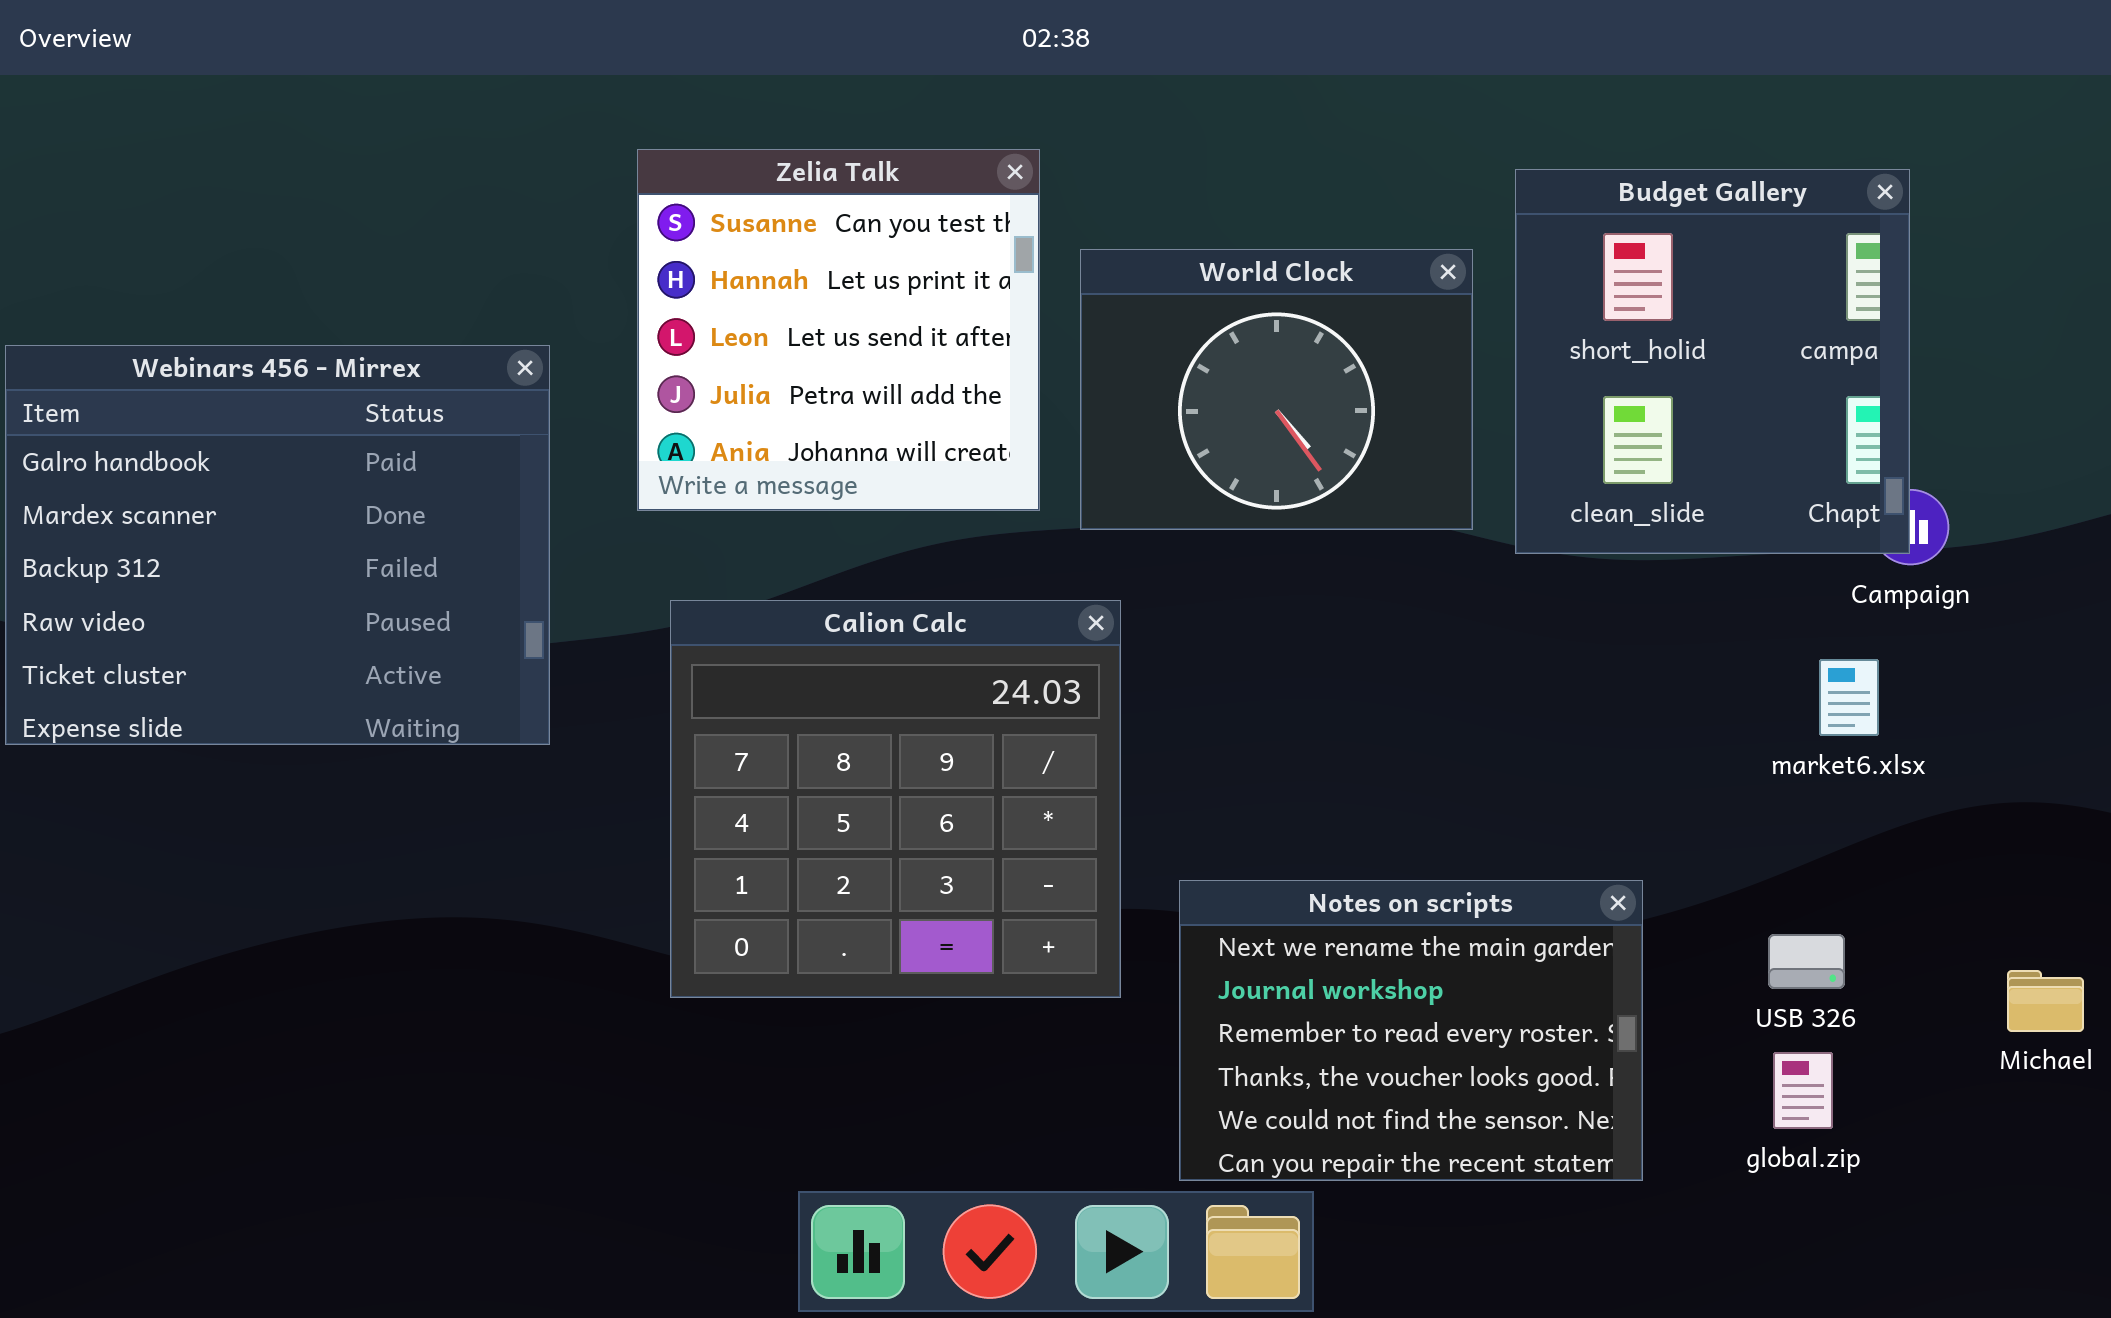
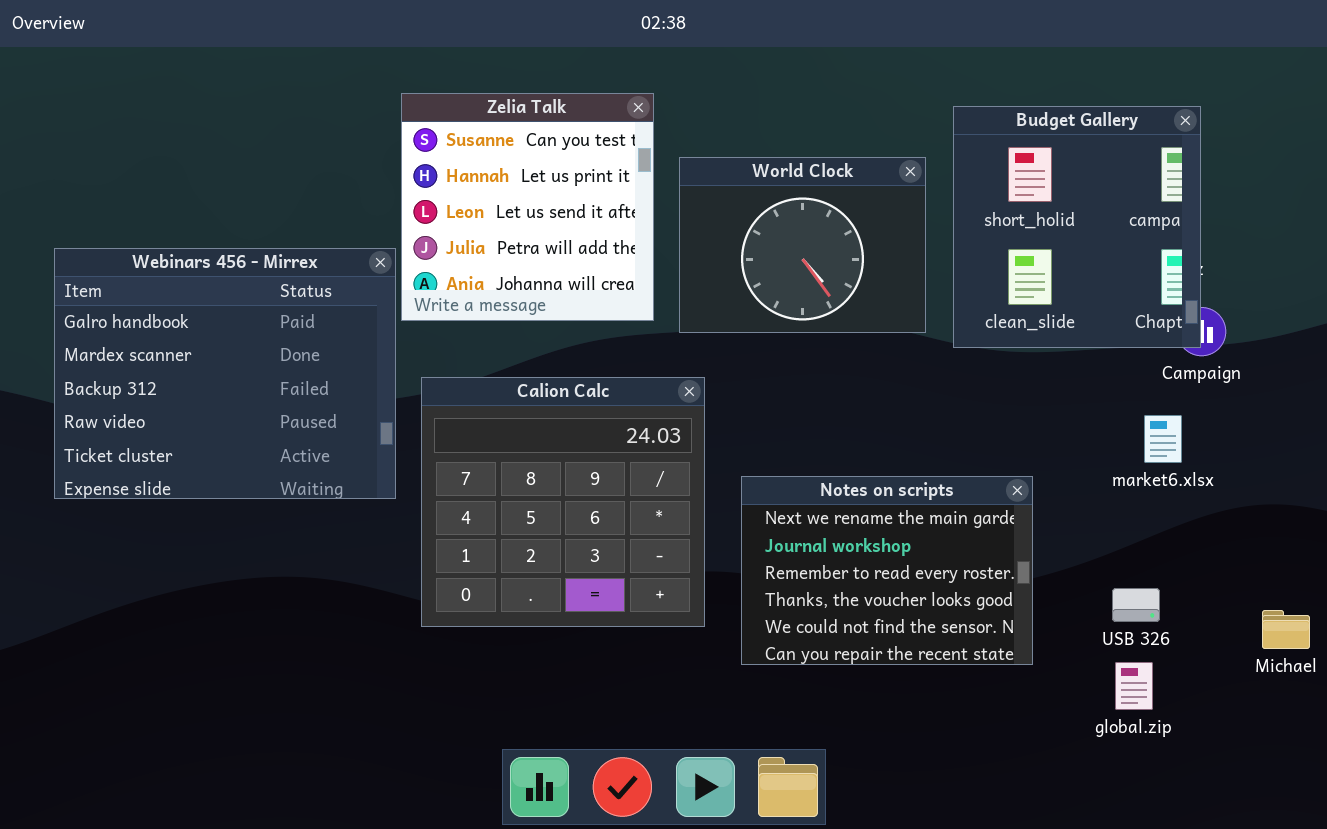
Webinars 456 - Mirrex: [5,345,550,745] -> [54,248,396,499], moved
Notes on scripts: [1179,880,1643,1181] -> [741,476,1033,665], moved

